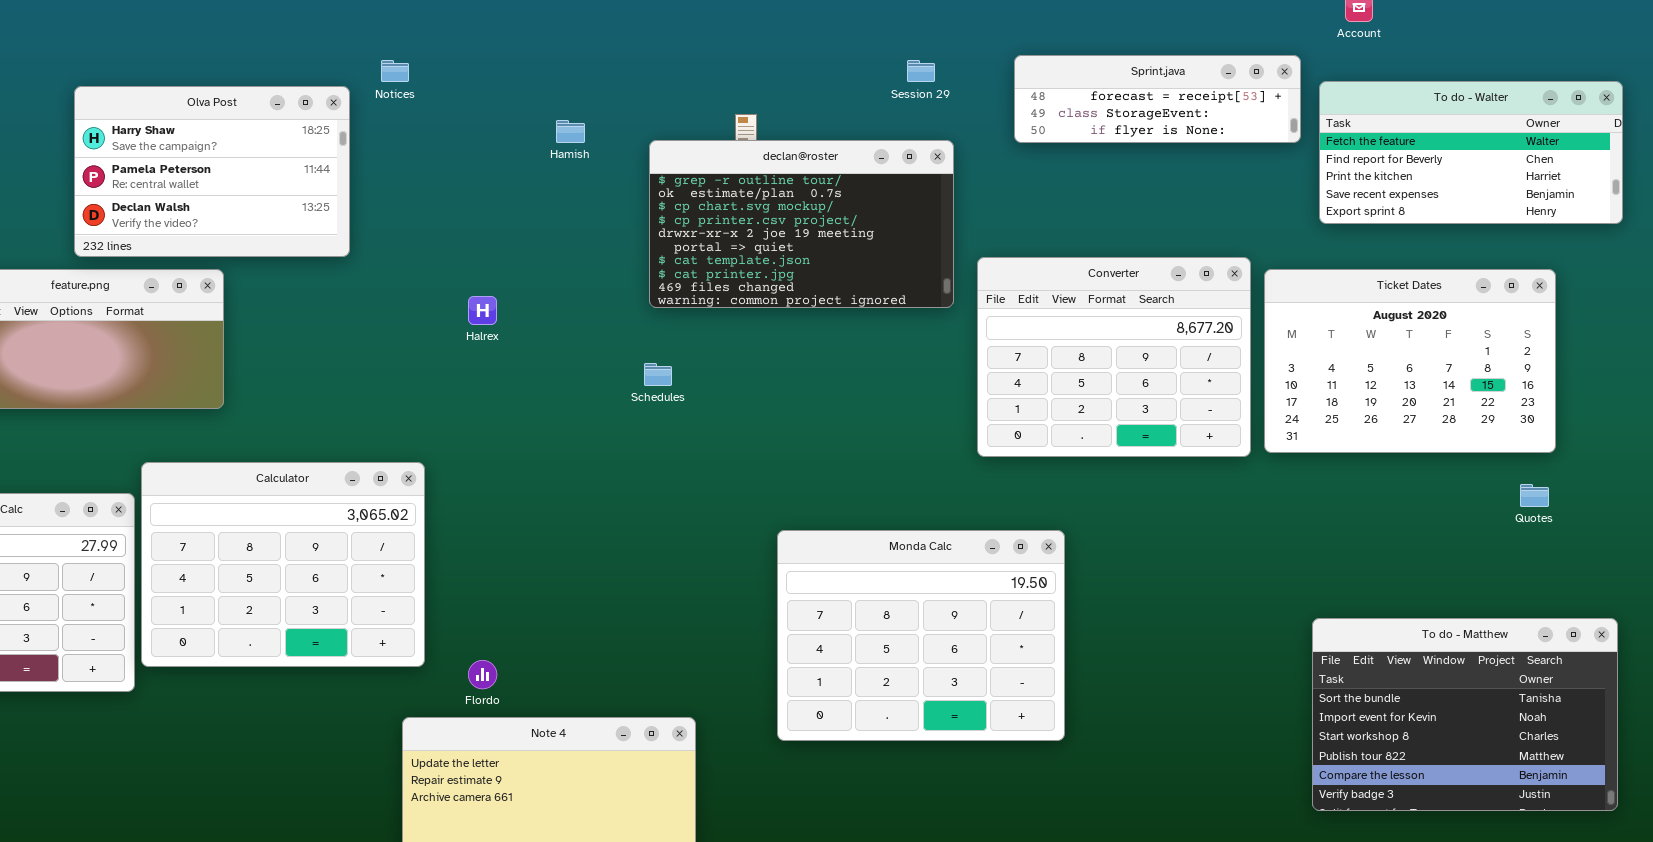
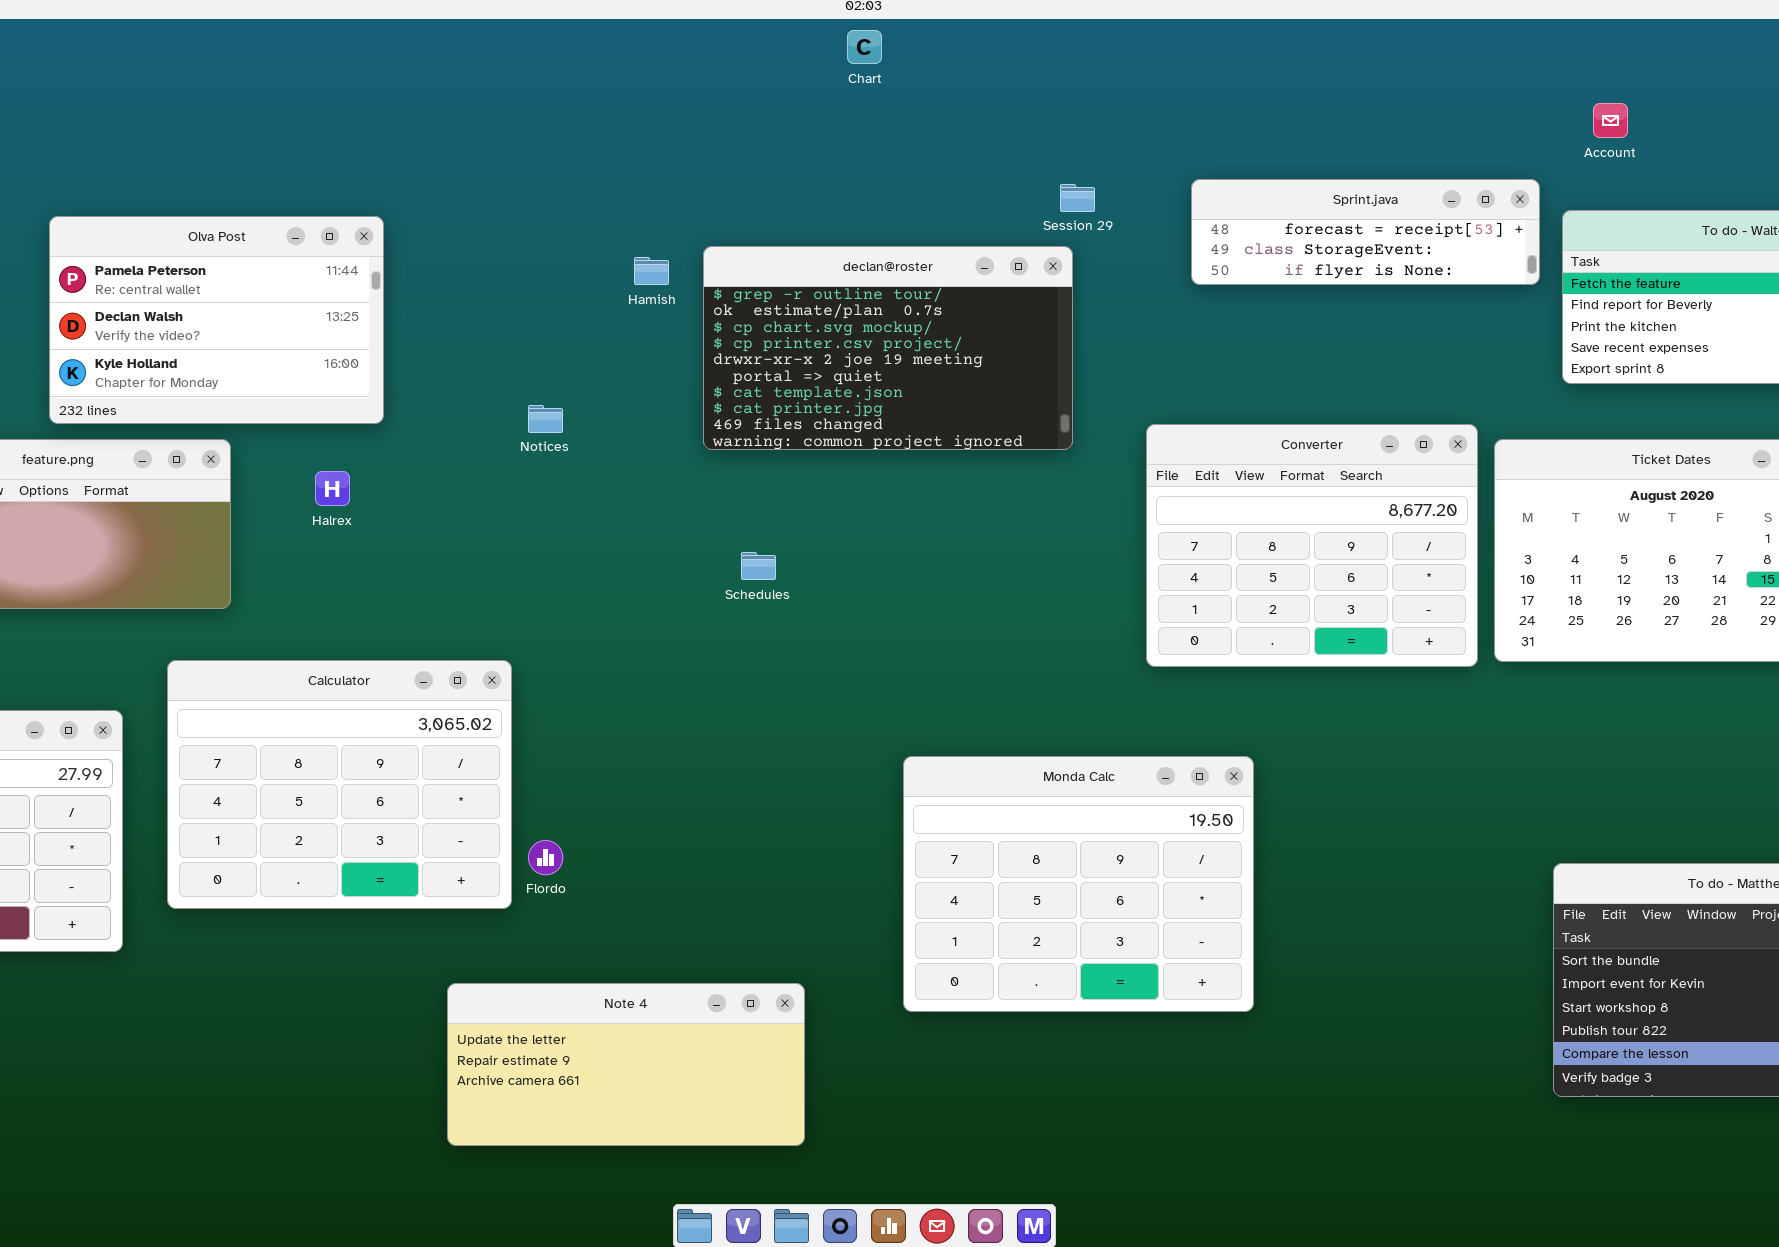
Notices: [381,60,409,82] -> [528,405,563,433], moved
Olva Post: [74,86,350,257] -> [49,216,384,424], scrolled down 1 row
declan@roster: [649,140,954,308] -> [703,246,1073,450], moved
Halrex: [468,296,497,325] -> [315,471,350,506], moved
Calculator: [141,462,425,667] -> [167,660,512,909], moved
Flordo: [468,660,497,689] -> [528,840,563,875], moved

